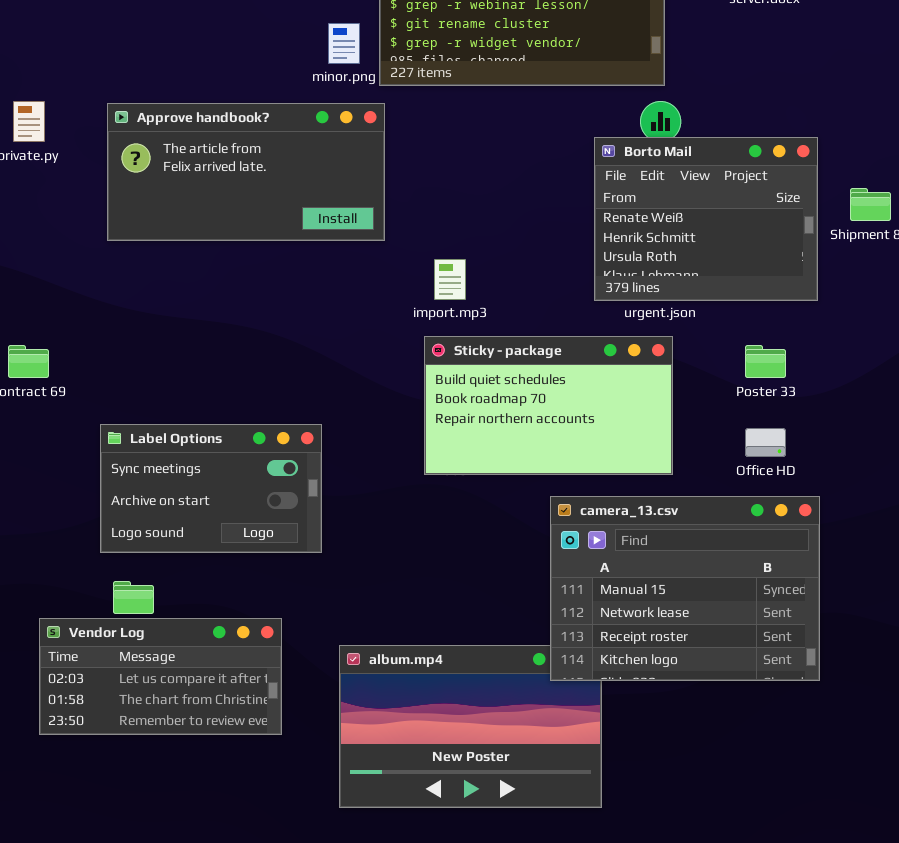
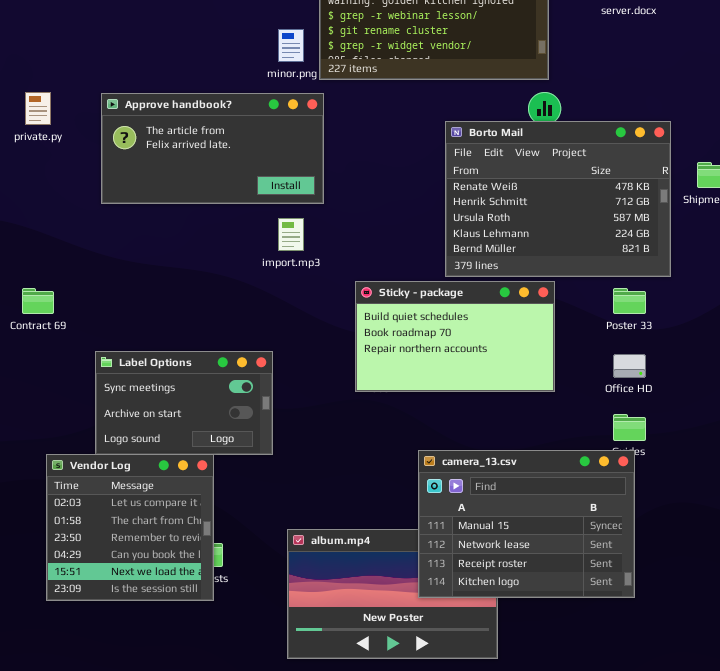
Borto Mail: [594,137,818,301] -> [445,121,671,277], resized
import.mp3: [434,259,466,300] -> [278,218,304,251], moved
camera_13.csv: [550,496,820,681] -> [418,450,635,598], moved
Vendor Log: [39,618,282,735] -> [46,454,214,601], resized

